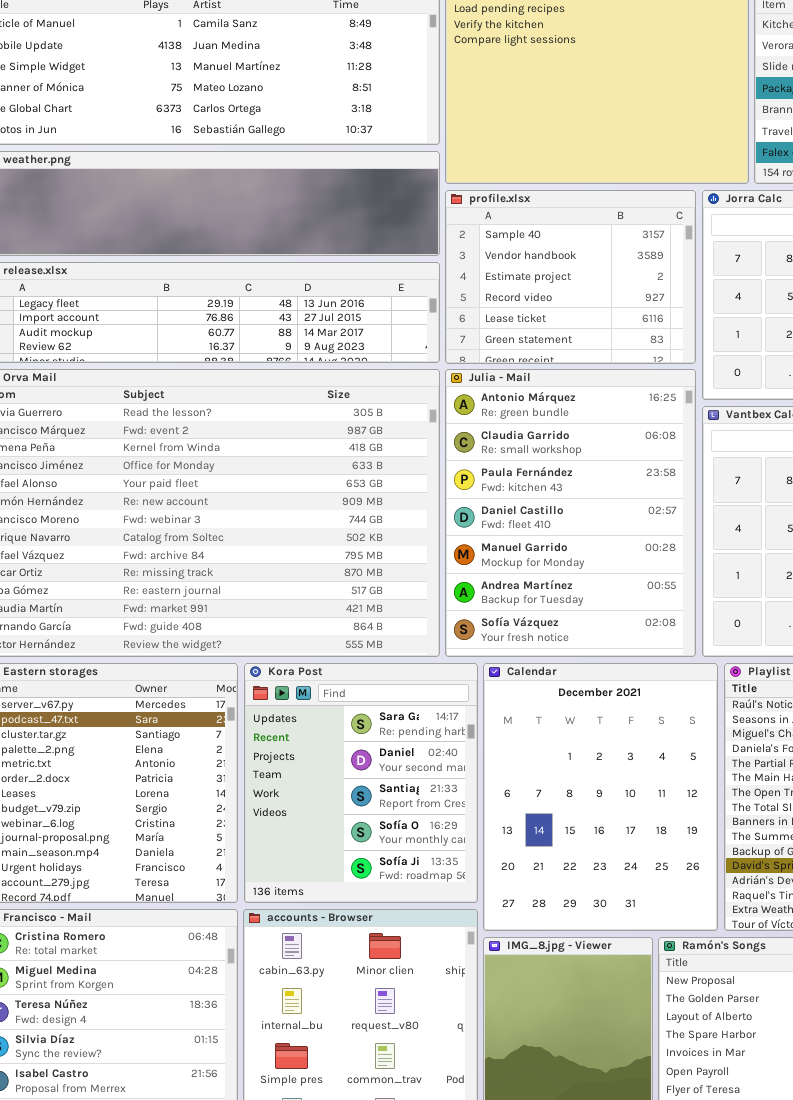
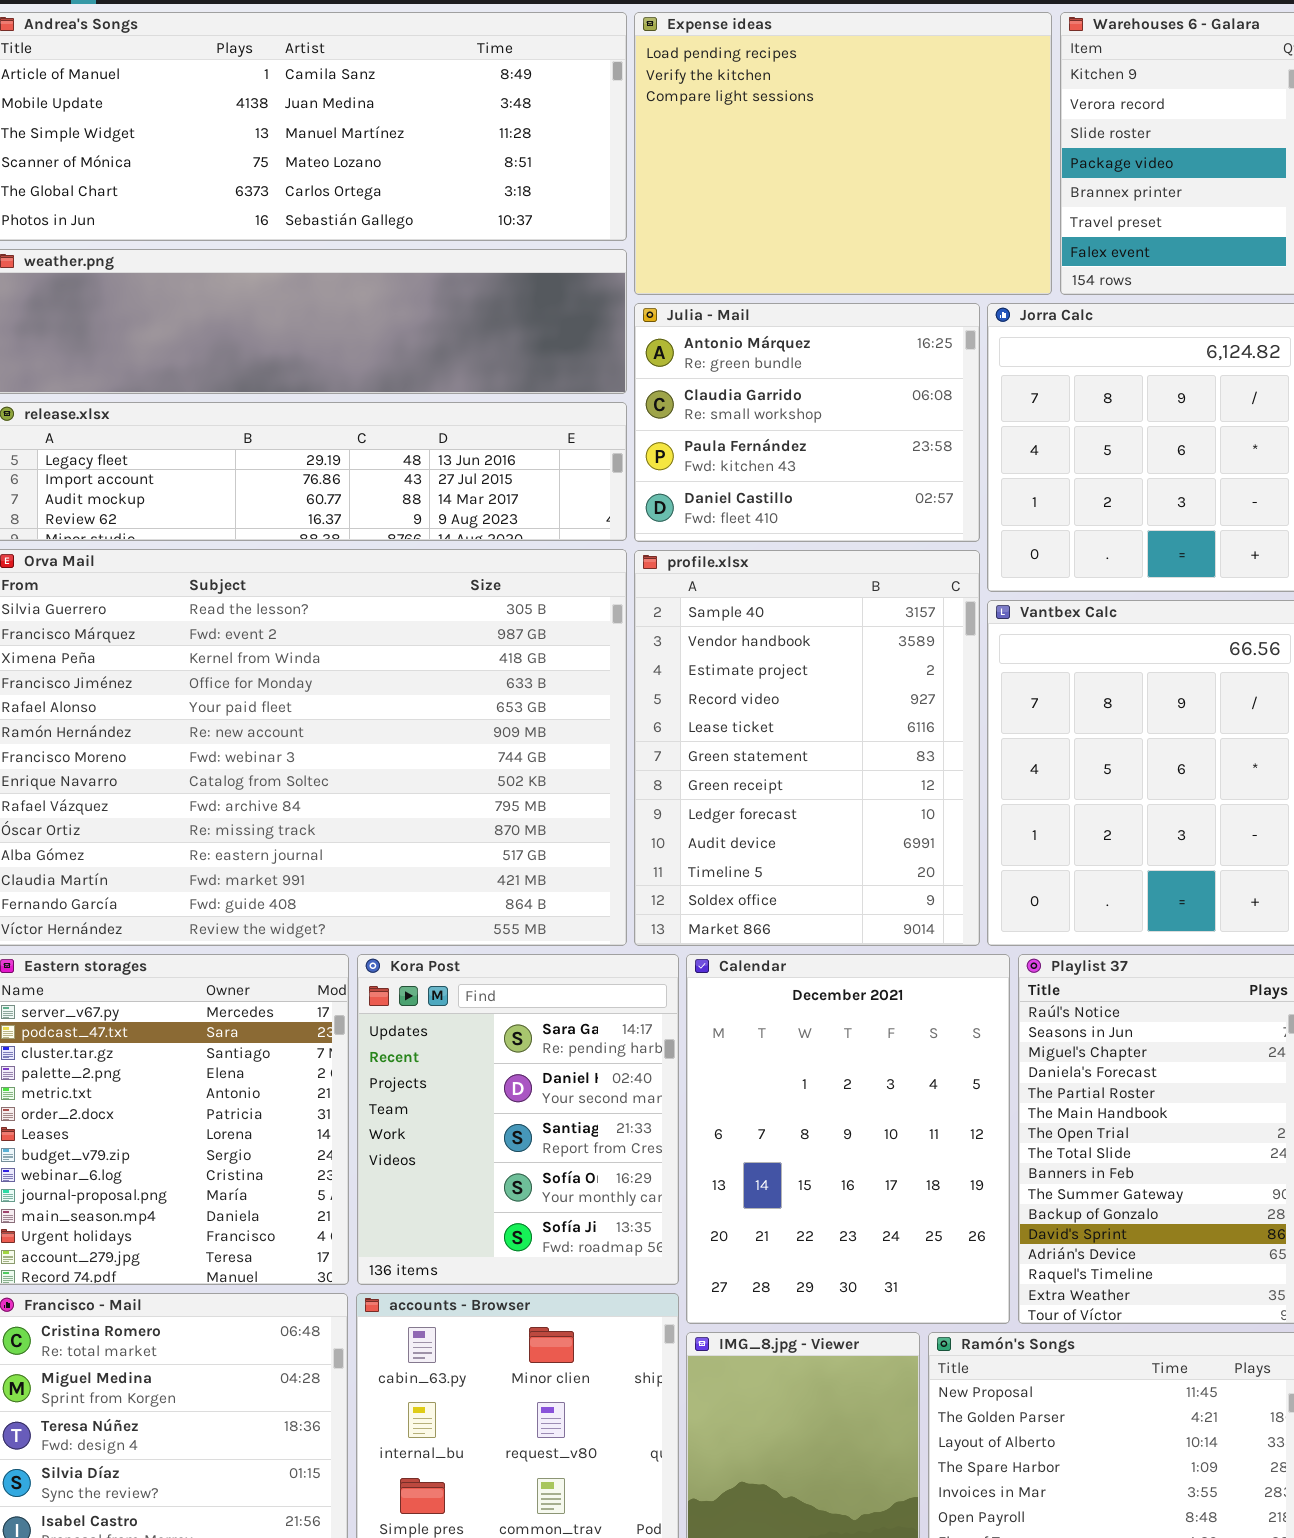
profile.xlsx: [445,190,696,364] -> [634,550,980,946], moved, resized
Julia - Mail: [445,369,696,657] -> [634,303,980,542], moved, resized

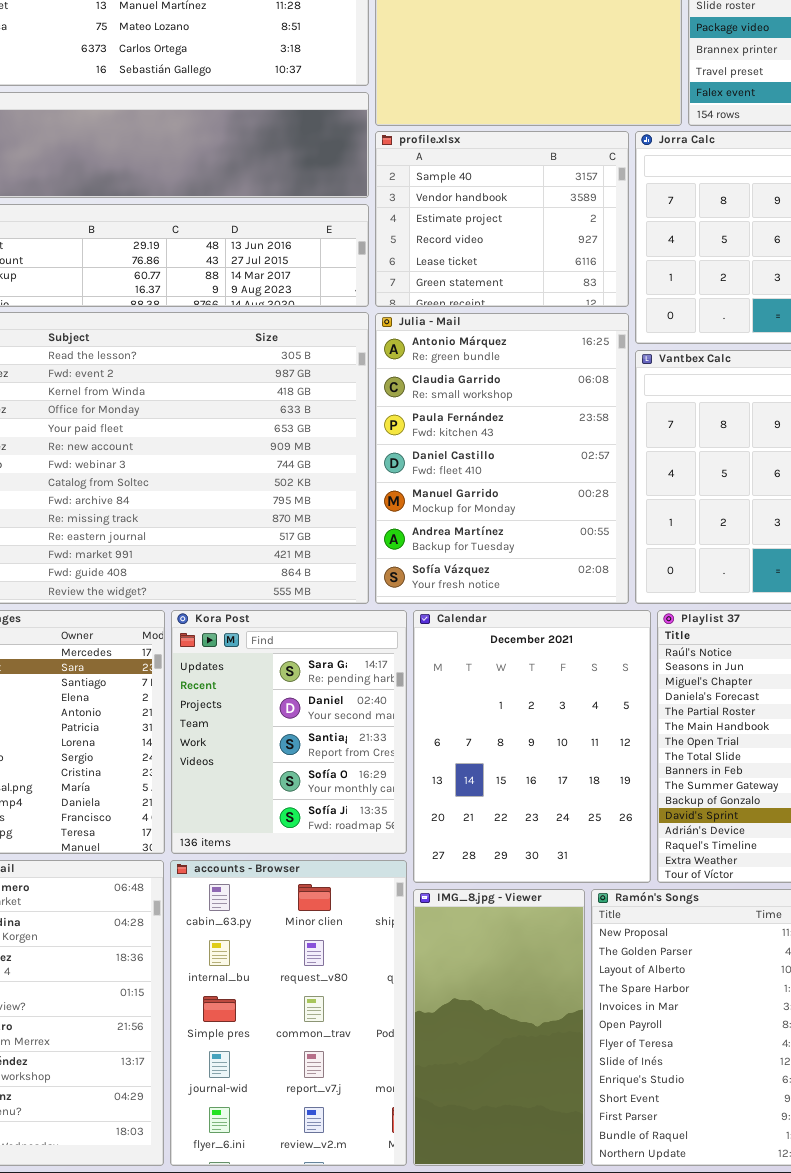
Julia - Mail: [634,303,980,542] -> [375,313,629,604], moved, resized
profile.xlsx: [634,550,980,946] -> [375,131,629,307], moved, resized

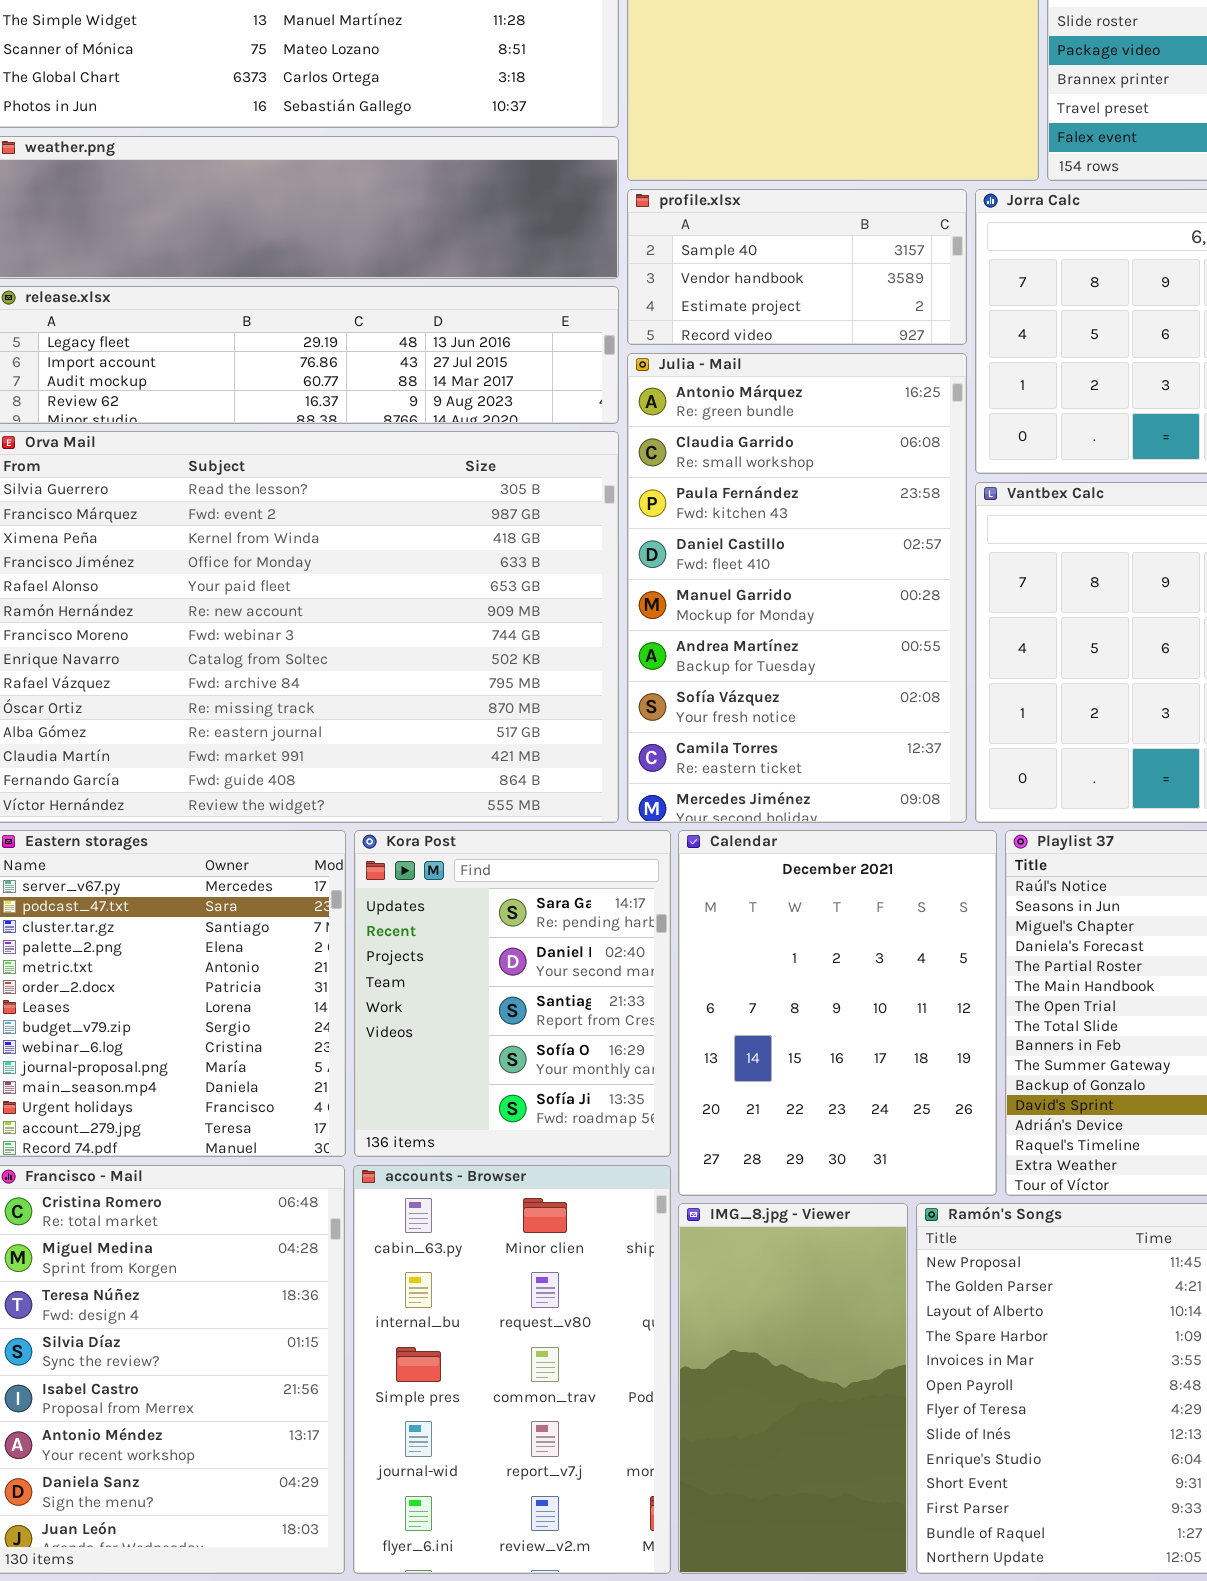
profile.xlsx: [375,131,629,307] -> [627,189,967,345], resized
Julia - Mail: [375,313,629,604] -> [627,353,967,823], resized

